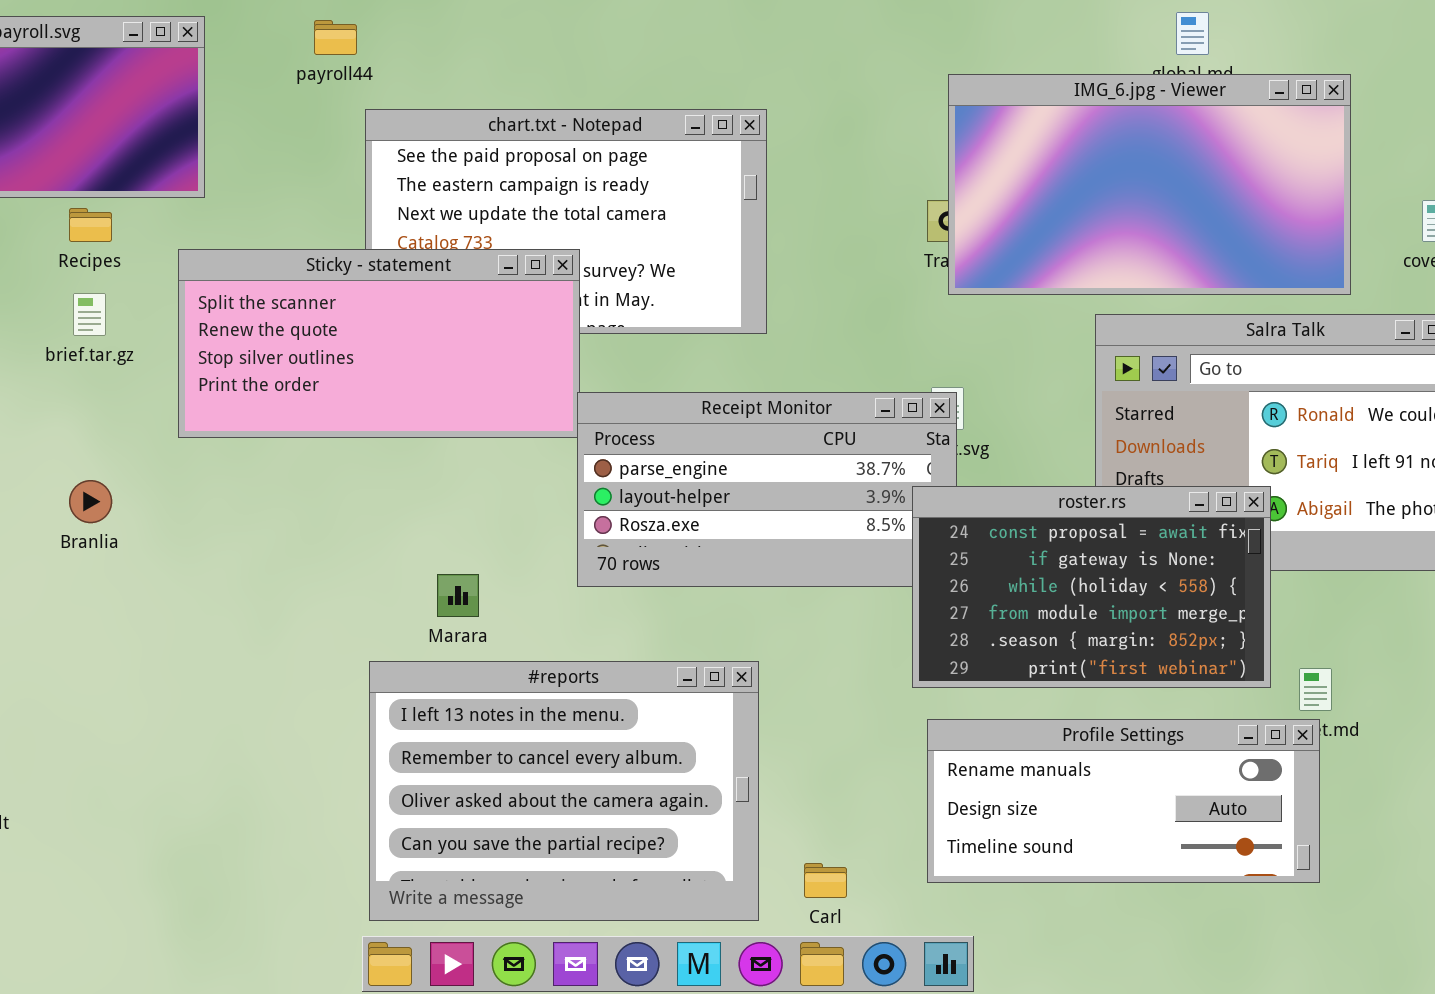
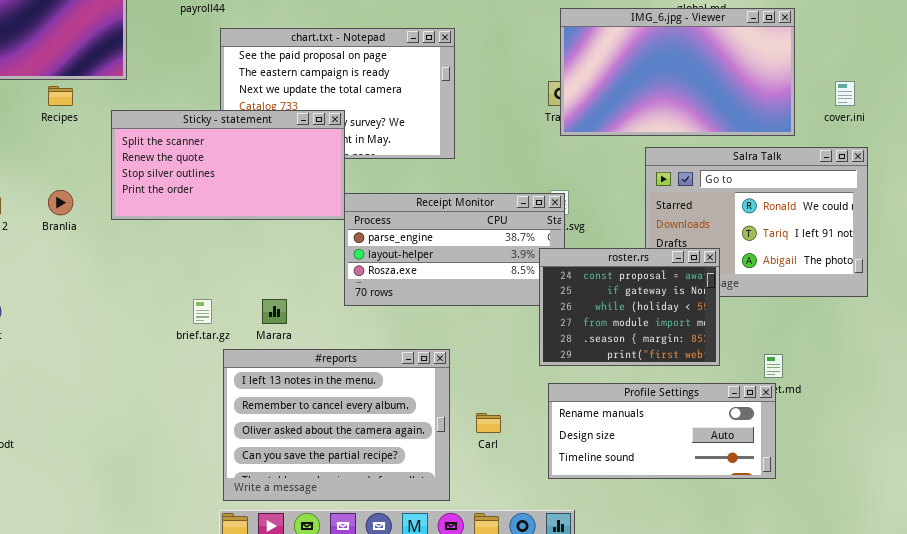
brief.tar.gz: [73,293,106,336] -> [193,299,212,324], moved
Branlia: [69,480,112,523] -> [48,190,73,215], moved
roster.rs: [912,486,1271,688] -> [539,248,720,366], resized
Carl: [804,863,847,898] -> [476,413,501,433], moved

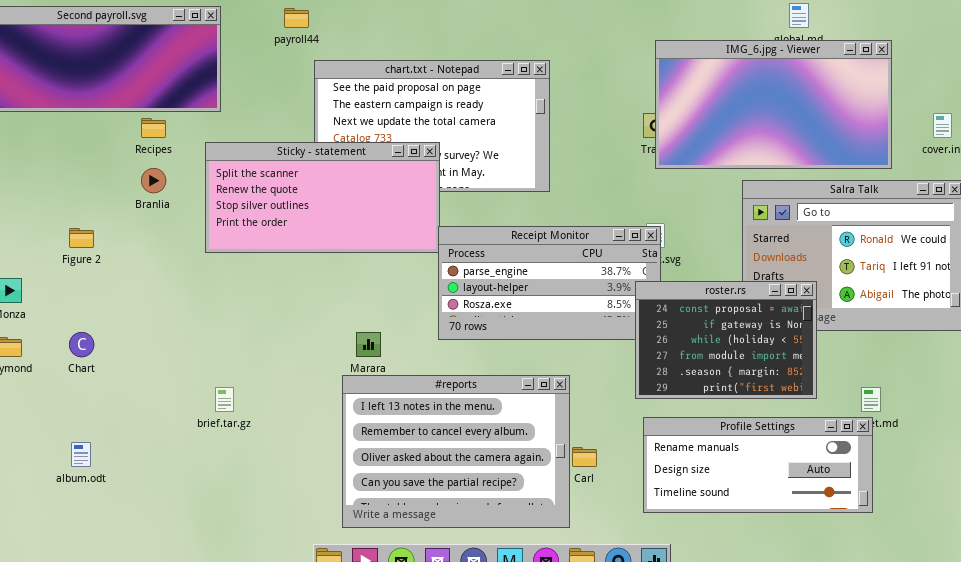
Branlia: [48,190,73,215] -> [141,168,166,193], moved
brief.tar.gz: [193,299,212,324] -> [215,387,234,412], moved
#reports: [223,349,450,501] -> [342,375,570,528], moved

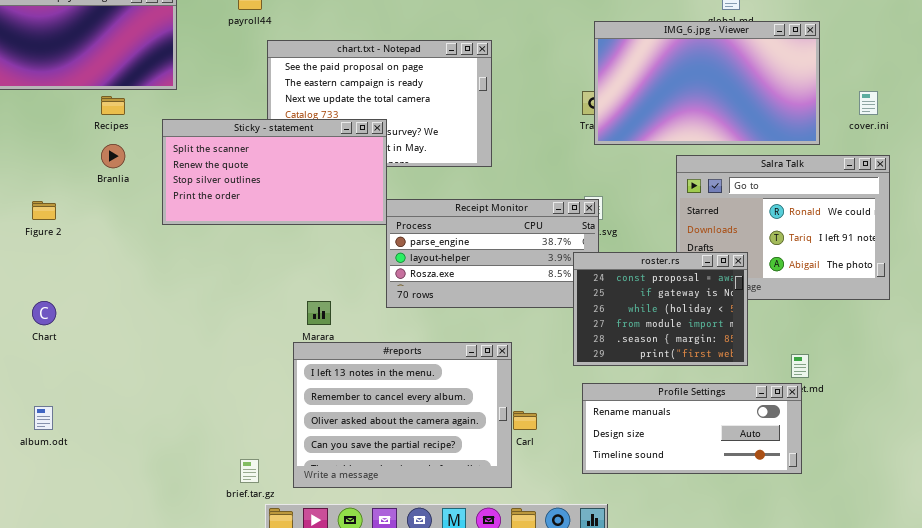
brief.tar.gz: [215,387,234,412] -> [240,459,259,483], moved

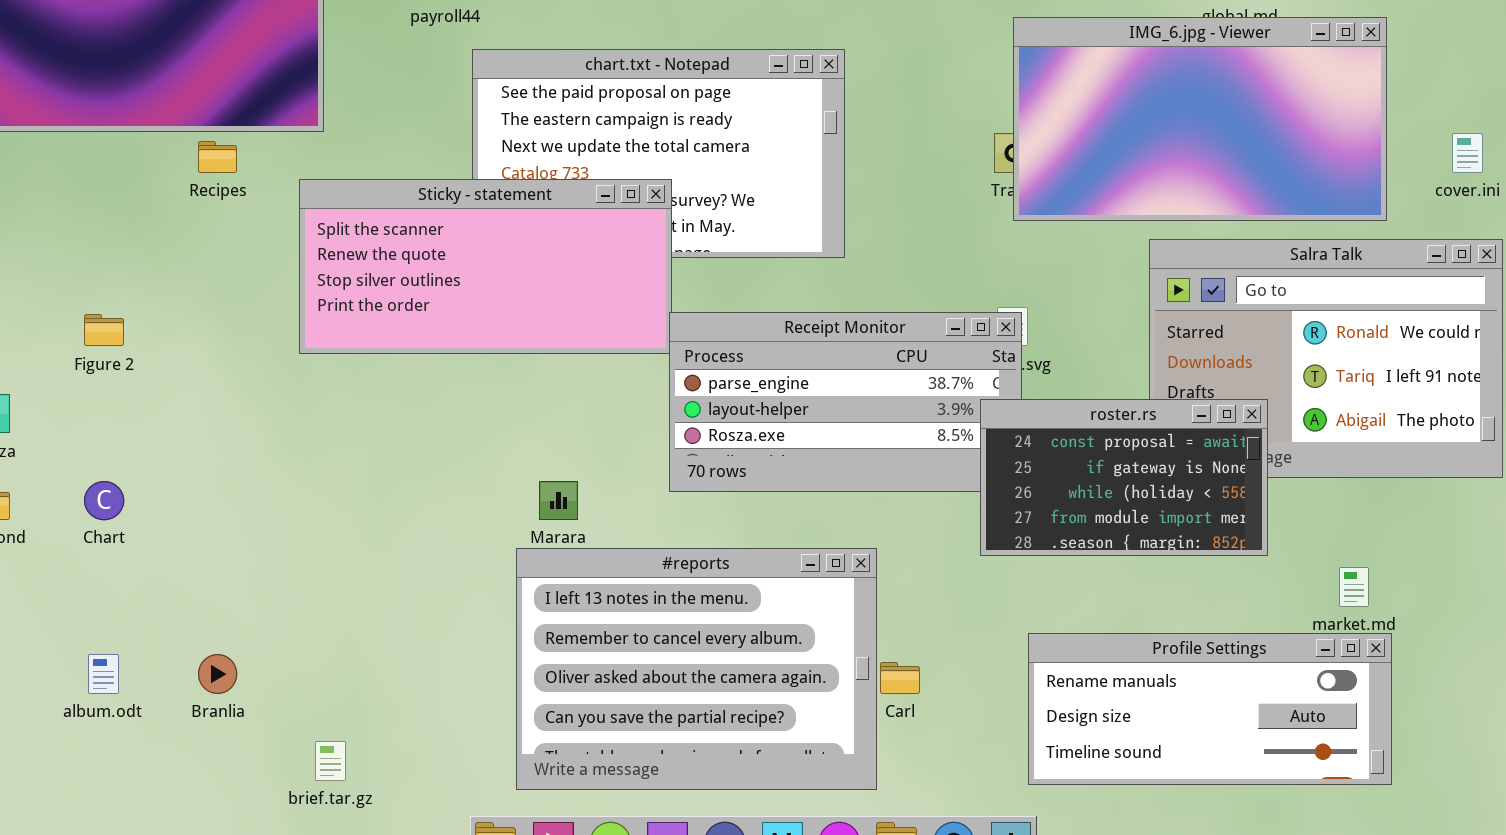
Branlia: [101,144,125,168] -> [198,654,237,694], moved
roster.rs: [573,252,748,366] -> [980,399,1268,556], resized
Profile Settings: [582,383,802,474] -> [1028,633,1392,785], moved
brief.tar.gz: [240,459,259,483] -> [315,741,346,781], moved

